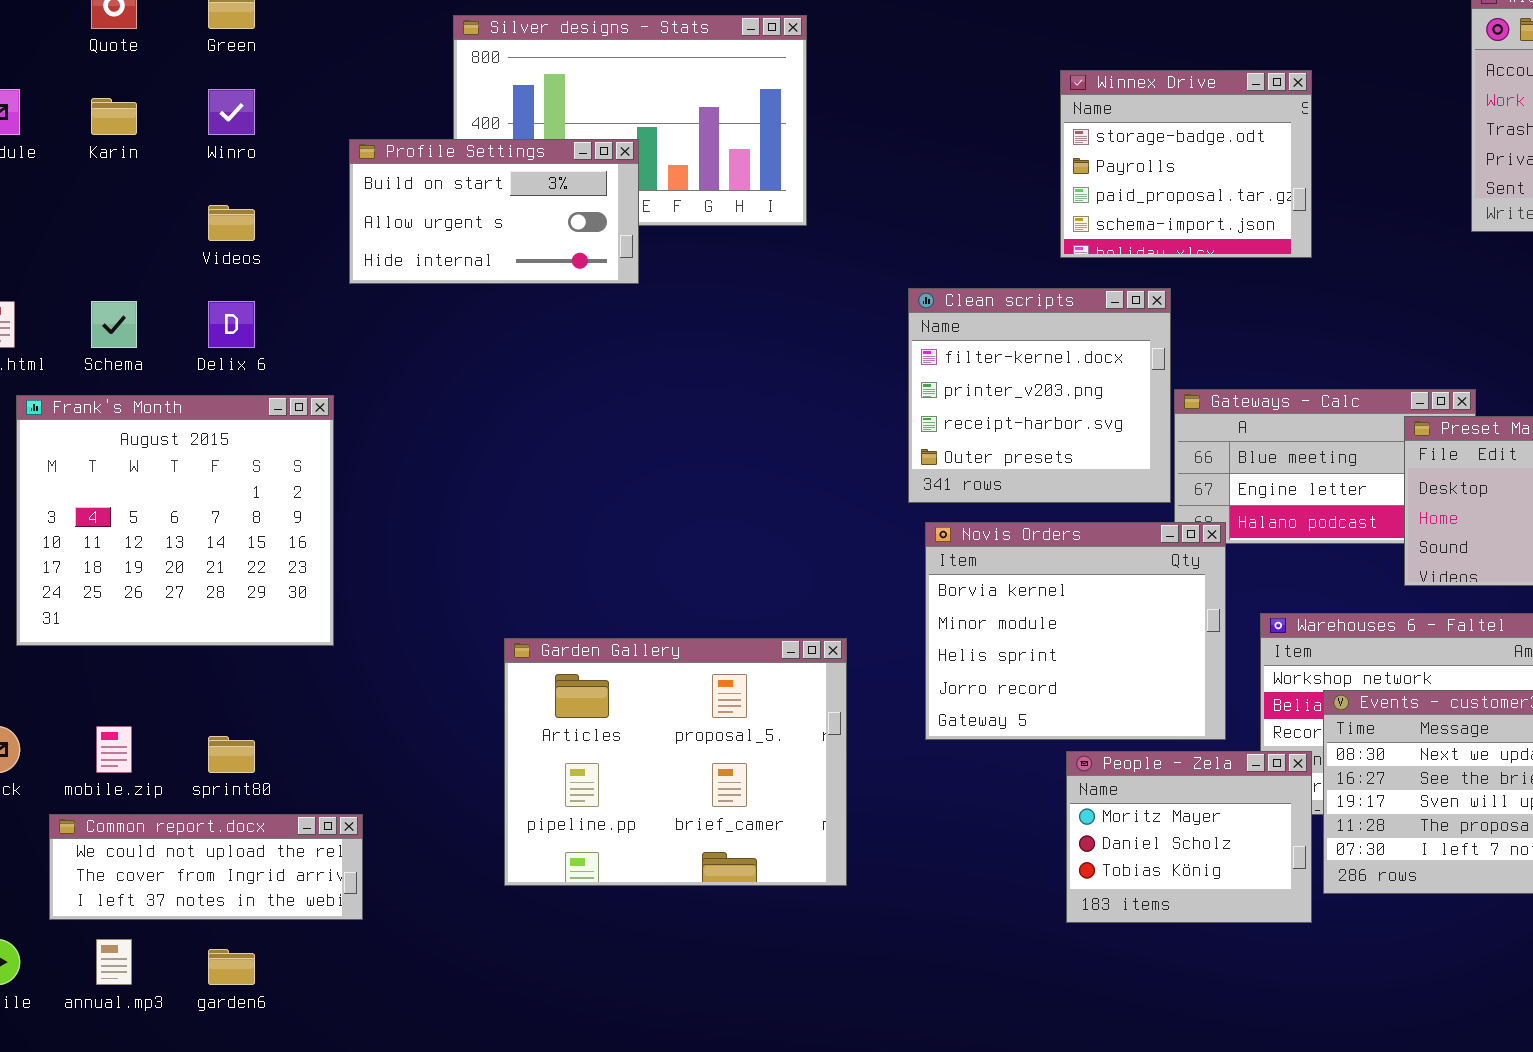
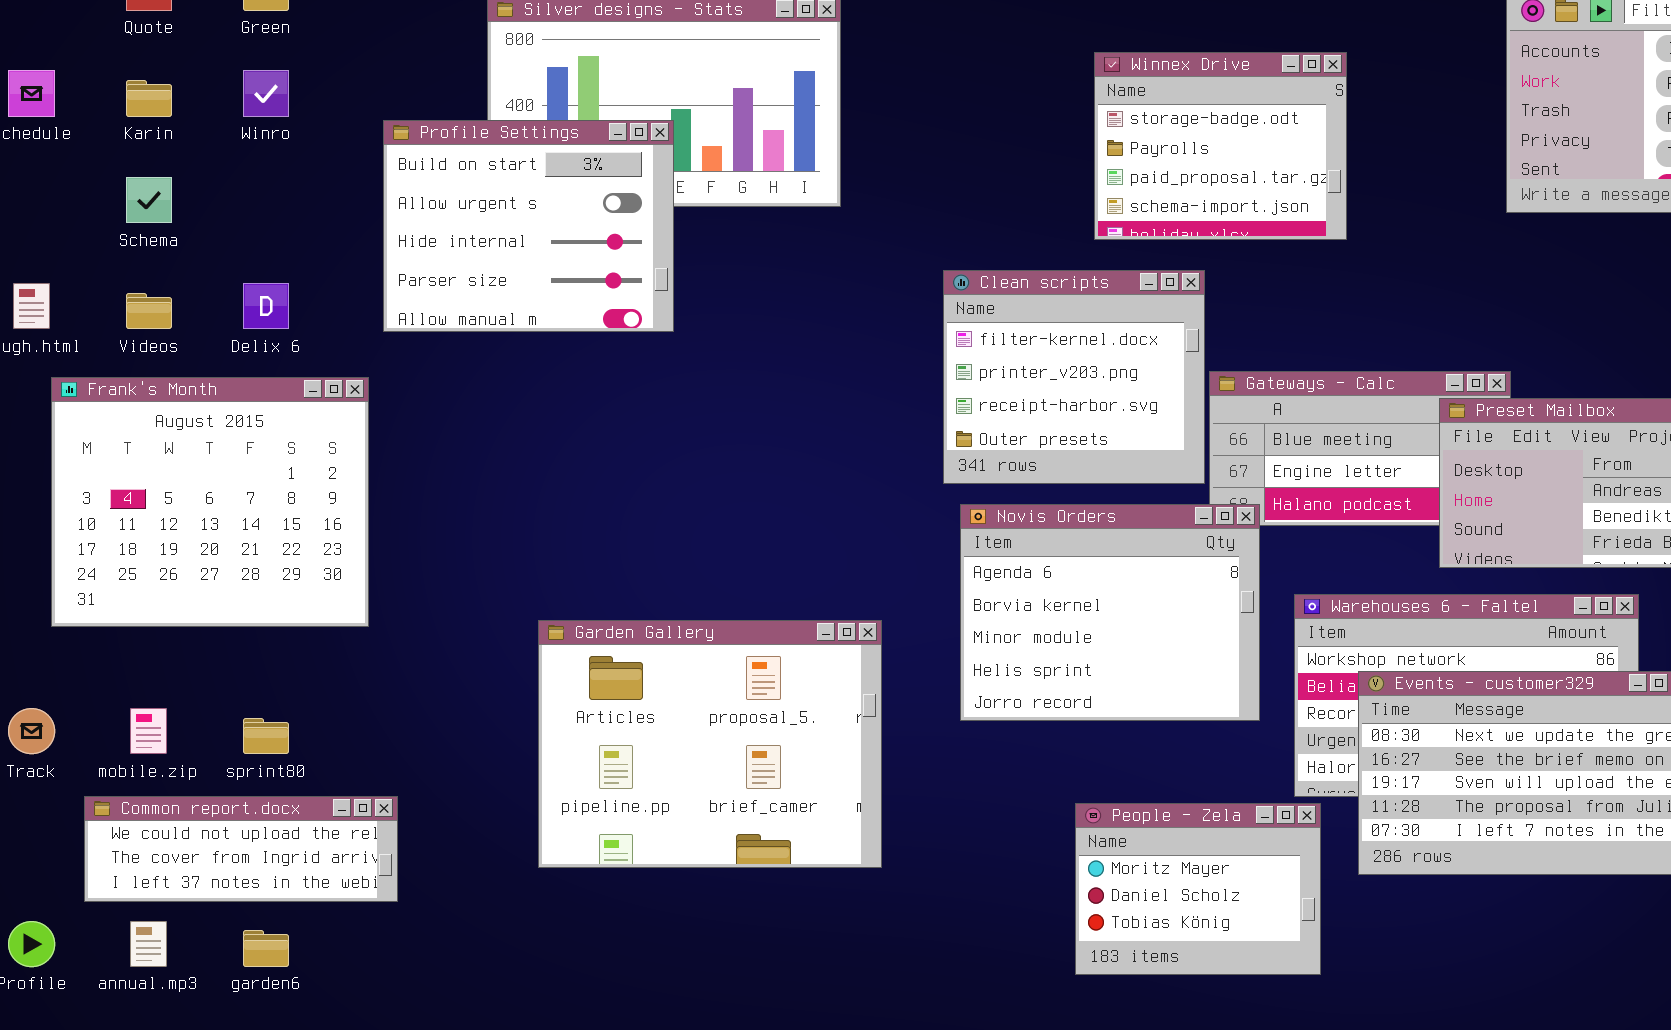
Profile Settings: [349,139,639,284] -> [383,120,674,332], resized
Videos: [208,205,255,241] -> [126,293,172,329], moved
Schema: [91,301,137,348] -> [126,177,172,223], moved
Novis Orders: [925,522,1226,740] -> [960,504,1260,721], scrolled up 1 row
People - Zela: [1066,751,1312,923] -> [1075,803,1321,975], moved

